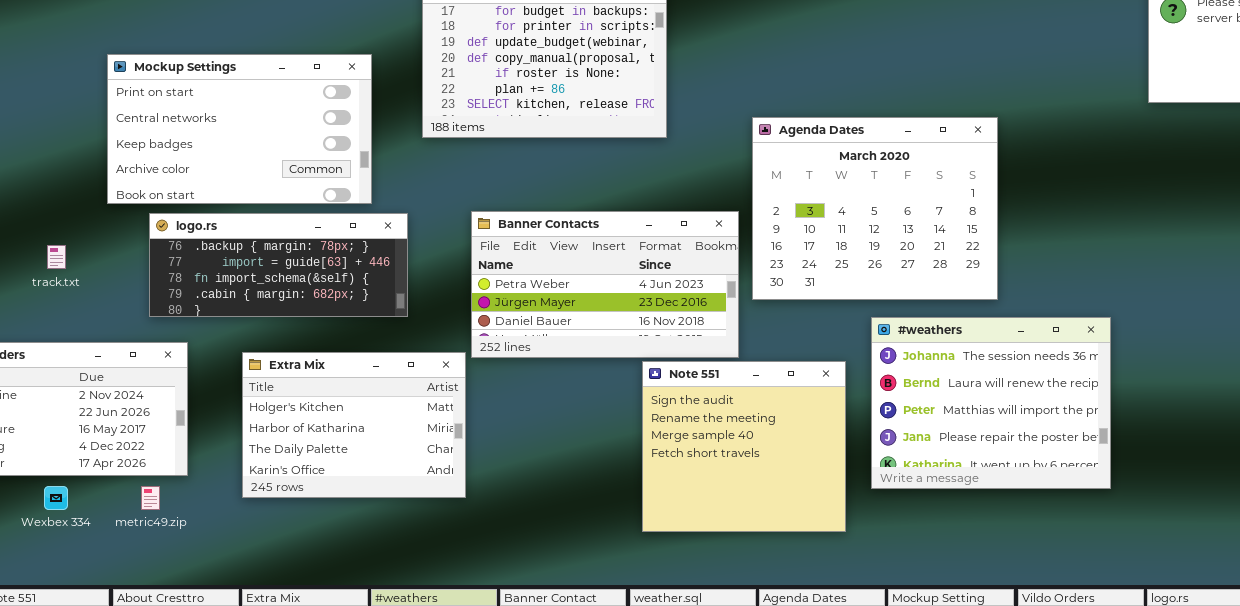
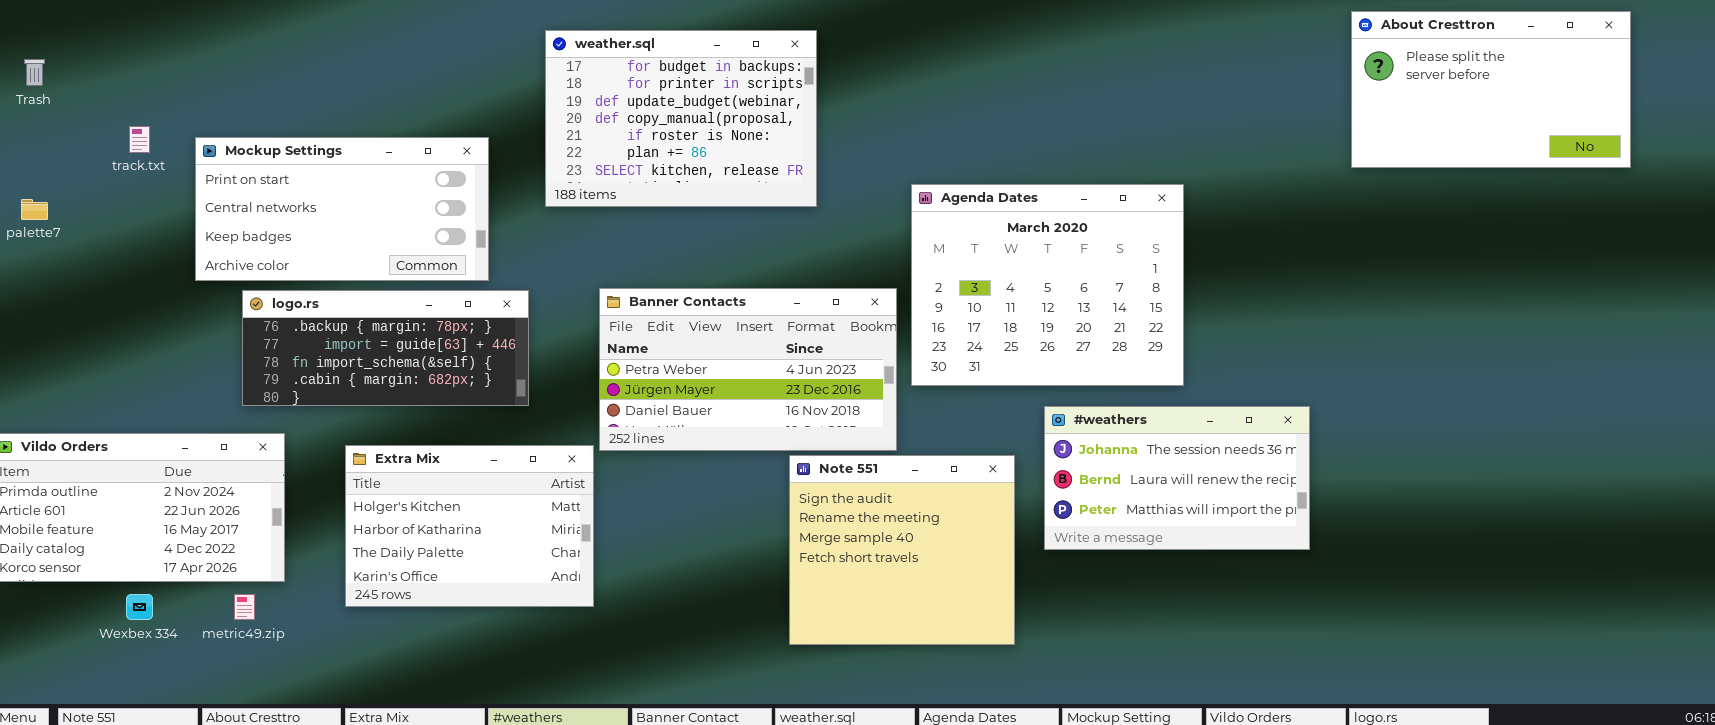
Mockup Settings: [107,54,372,204] -> [195,137,489,281], resized
track.txt: [47,245,66,269] -> [129,126,150,153], moved
#weathers: [871,317,1111,489] -> [1044,406,1310,550], resized

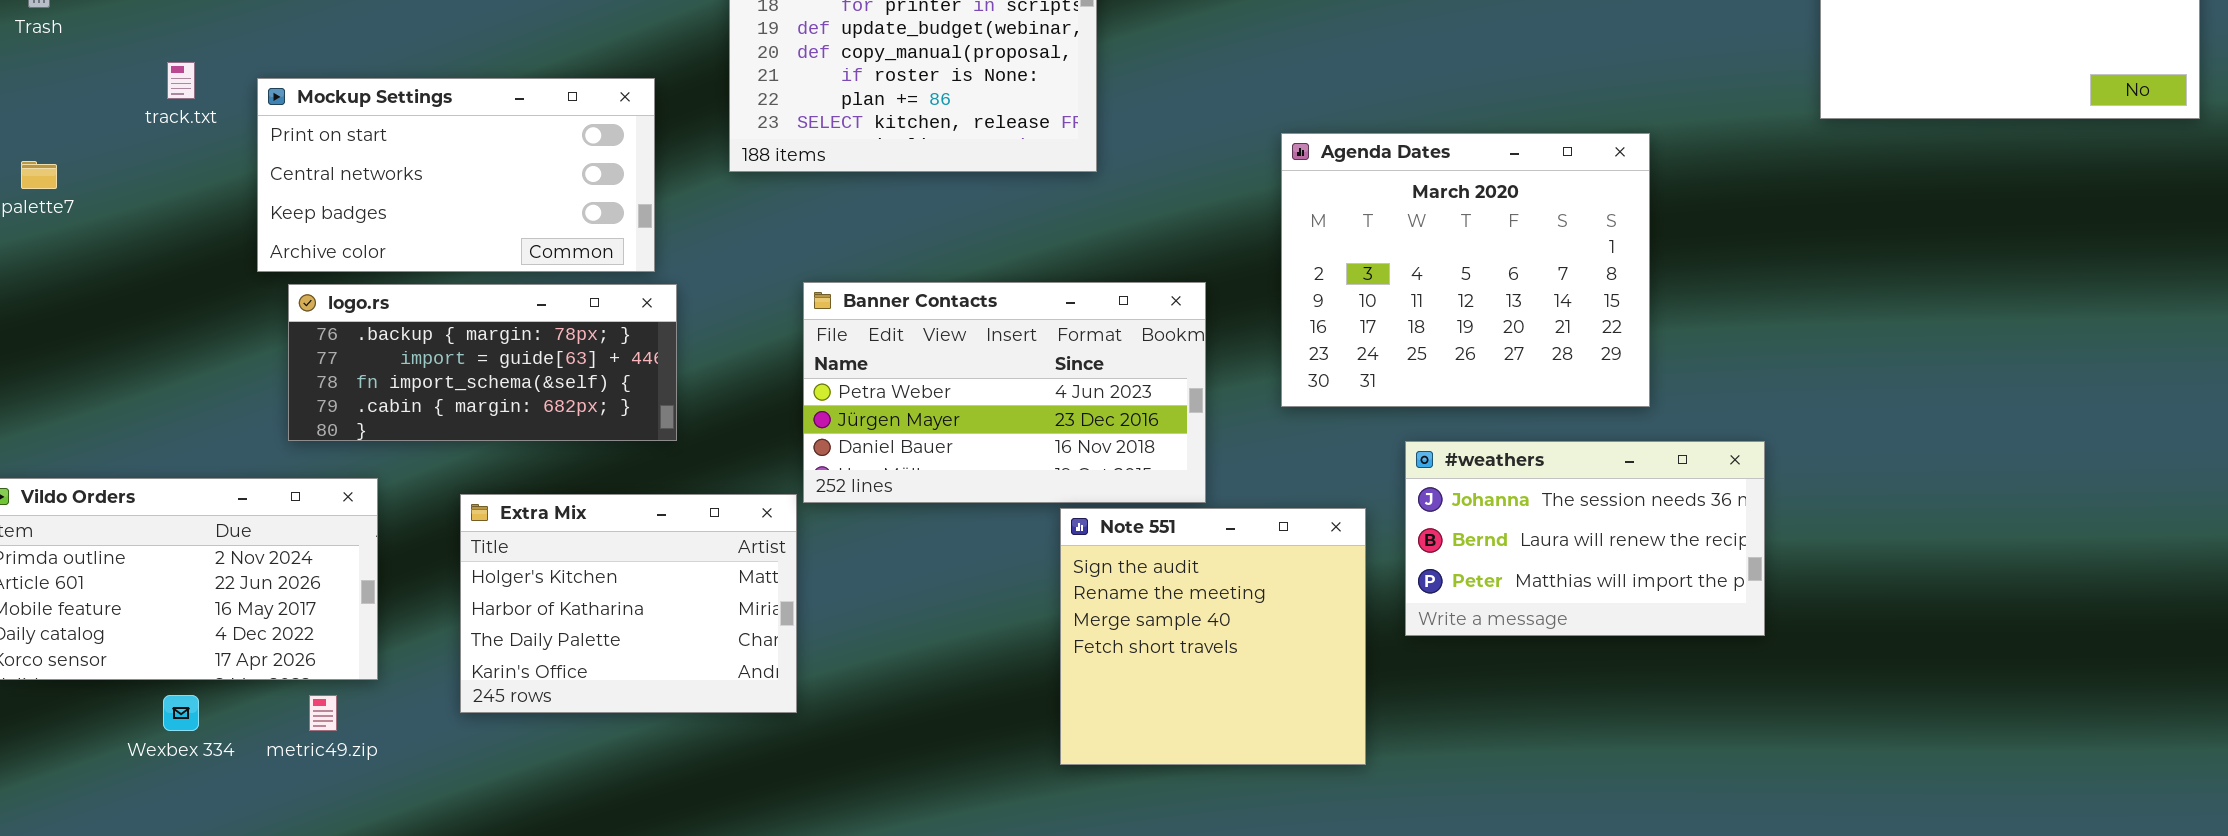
Agenda Dates: [911,184,1184,386] -> [1281,133,1650,407], moved
logo.rs: [242,290,529,406] -> [288,284,677,441], moved

